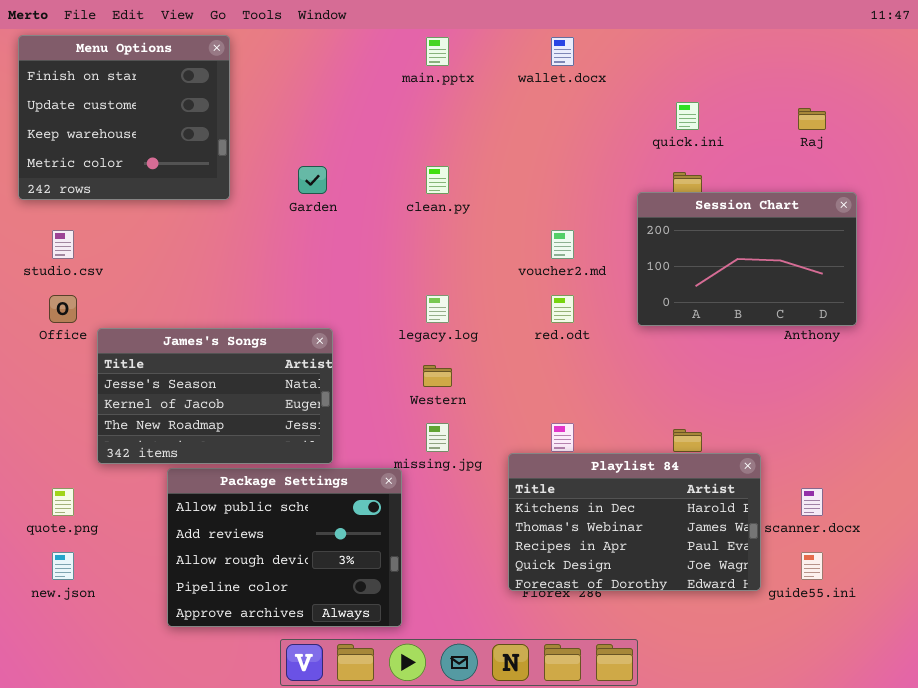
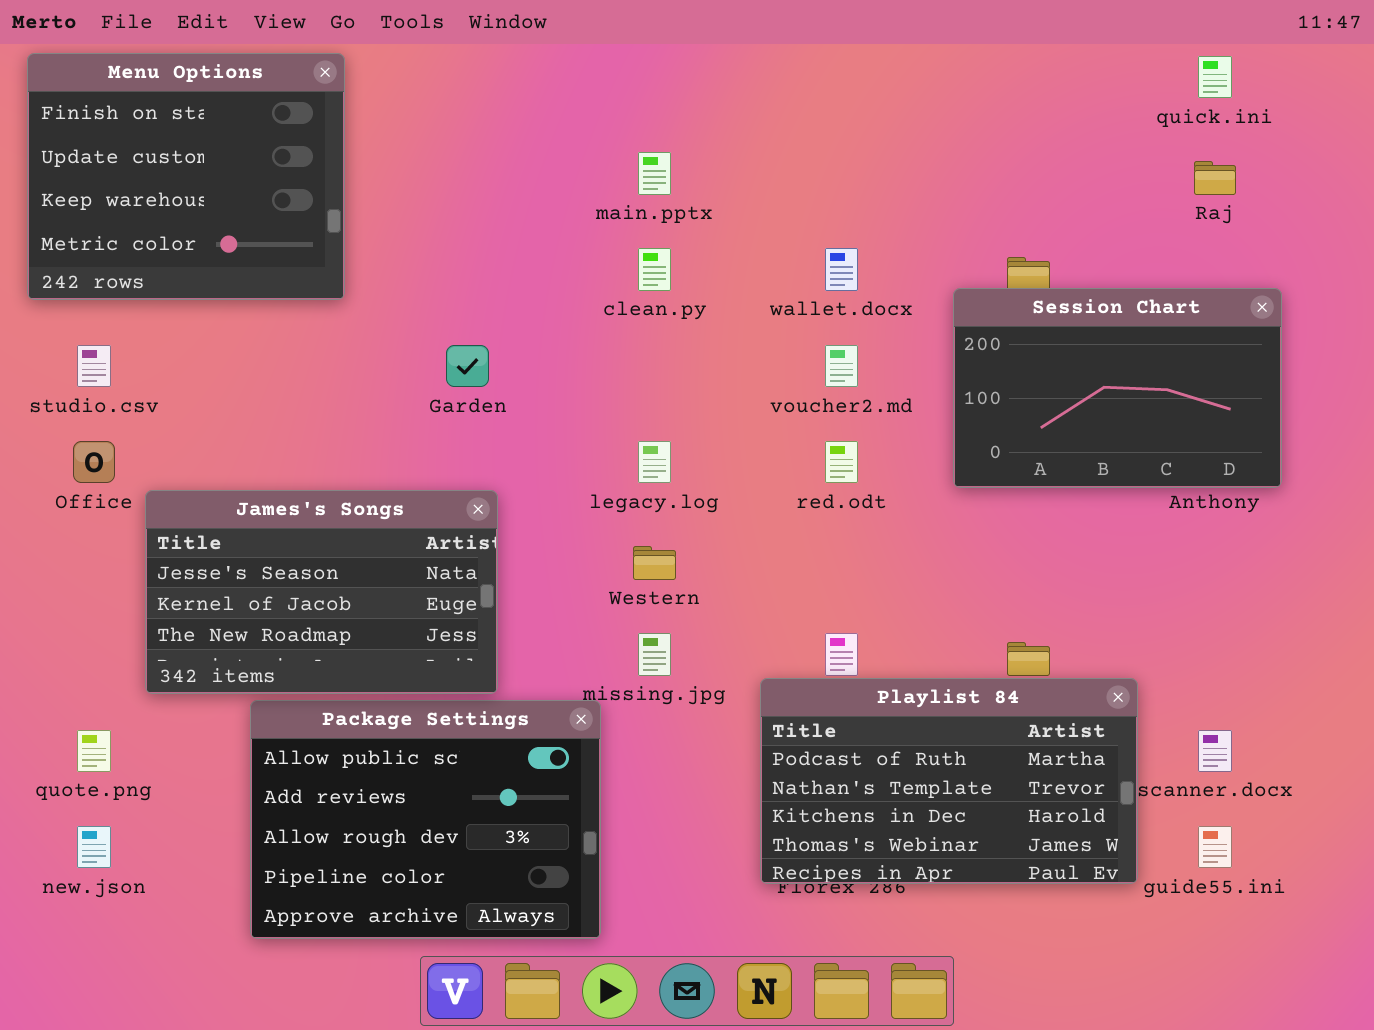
main.pptx: [426,37,449,66] -> [638,152,671,195], moved
wallet.docx: [551,37,574,66] -> [825,248,858,291], moved
quick.ini: [676,102,699,130] -> [1198,56,1232,98], moved
Garden: [298,166,327,194] -> [446,345,489,387], moved
Playlist 84: [508,453,761,591] -> [760,678,1138,884], scrolled up 2 rows

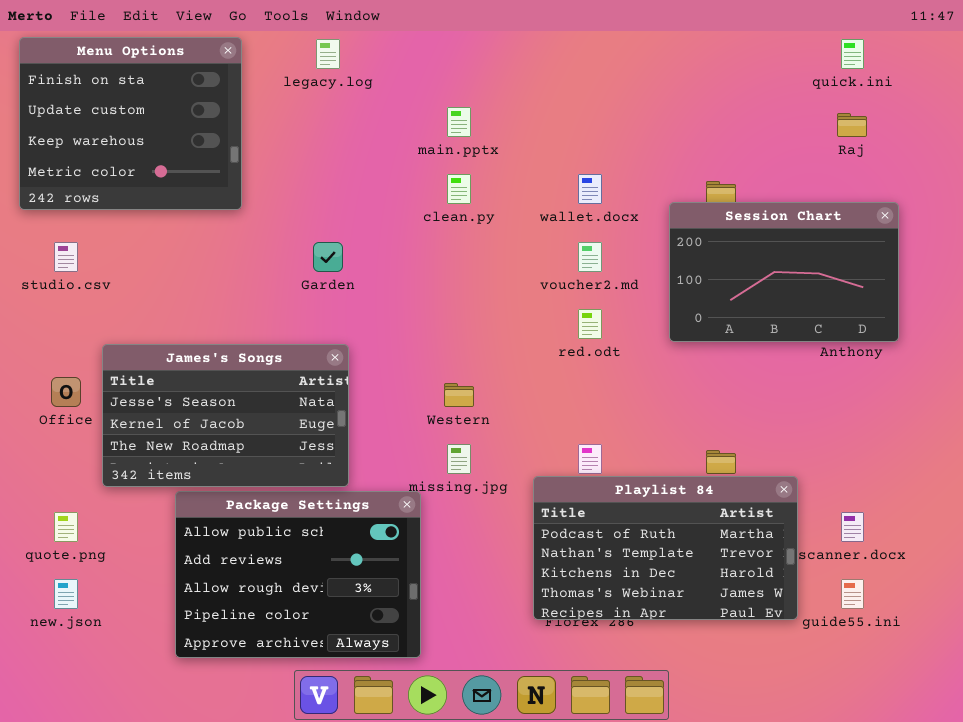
Office: [73,441,115,483] -> [51,377,81,407], moved
legacy.log: [638,441,671,483] -> [316,39,340,69], moved

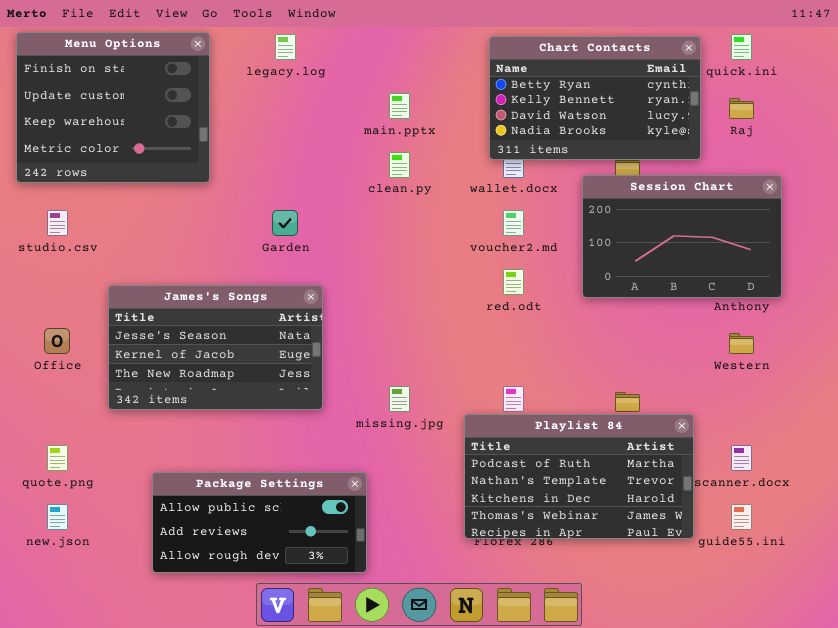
Chart Contacts: none -> [489,36,701,160], opened
James's Songs: [102,344,349,487] -> [108,285,323,410], moved
Western: [444,383,474,407] -> [729,333,754,354], moved
Package Settings: [175,491,421,658] -> [152,472,367,573], resized

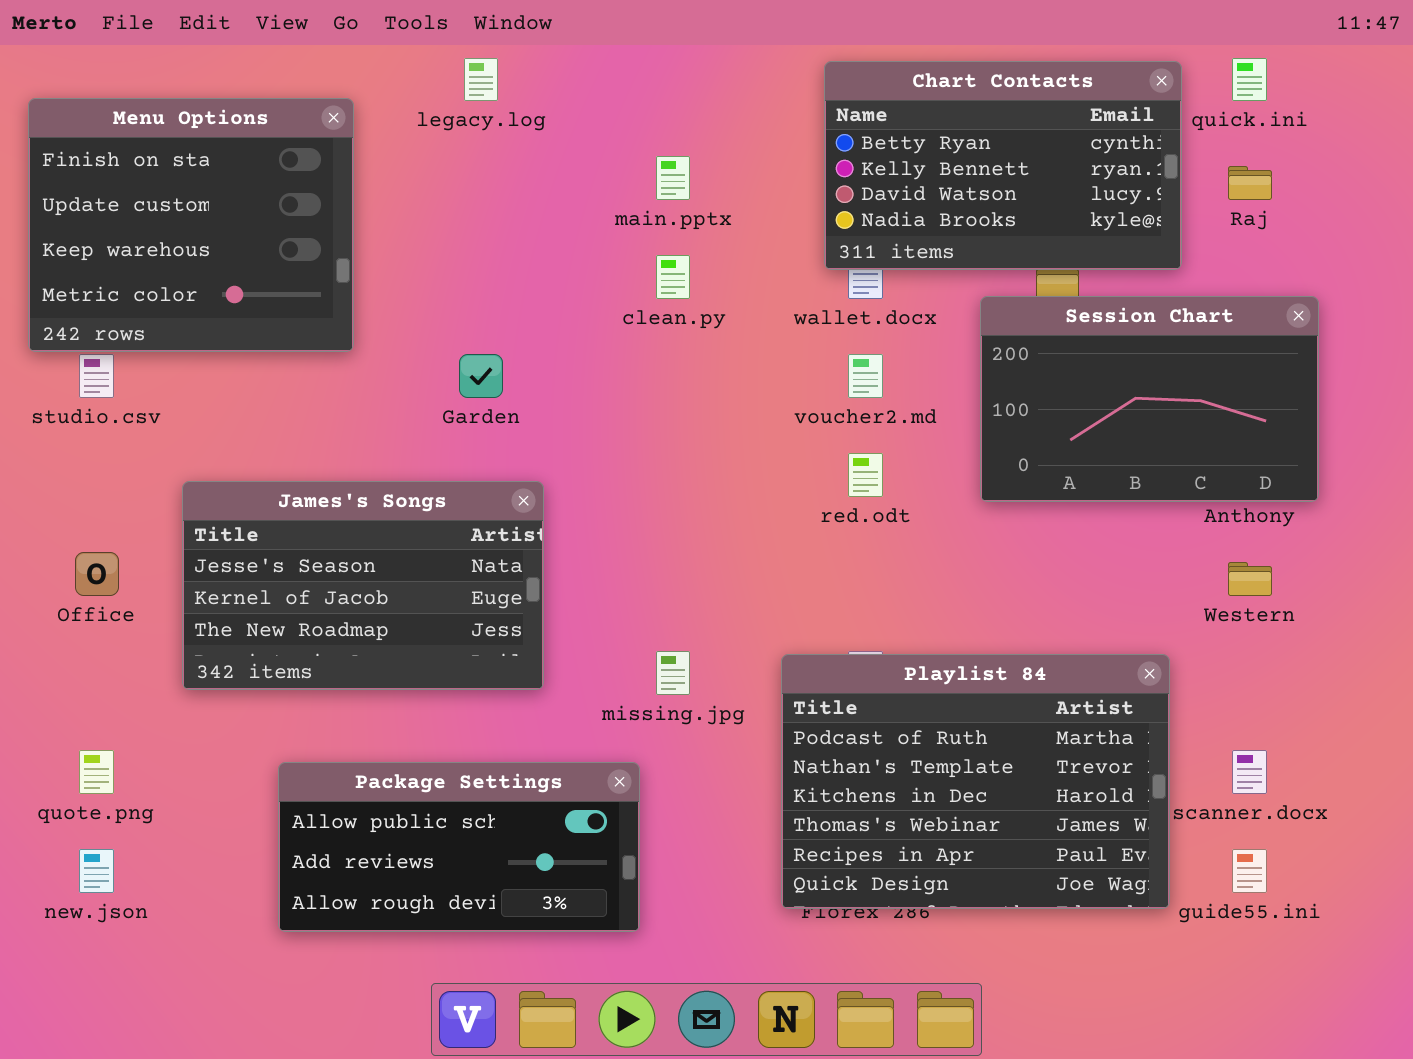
Menu Options: [16,32,210,183] -> [28,98,354,352], moved
Playlist 84: [464,414,694,539] -> [781,654,1170,909], resized
Package Settings: [152,472,367,573] -> [278,762,640,932], moved

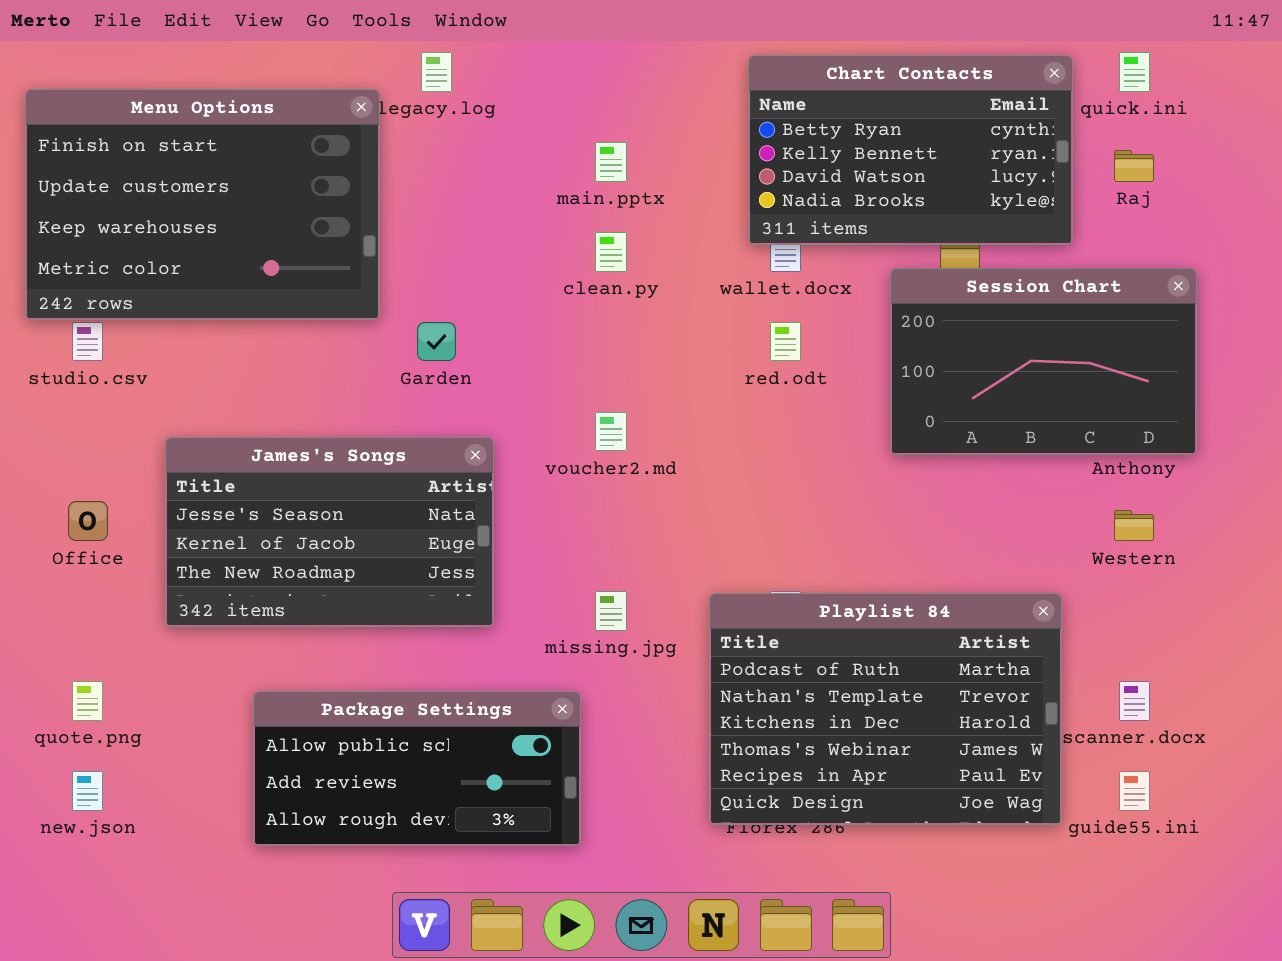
Menu Options: [28,98,354,352] -> [25,89,380,320], resized
voucher2.md: [848,354,883,398] -> [595,412,627,451], moved
red.odt: [848,453,883,497] -> [770,322,801,361], moved

